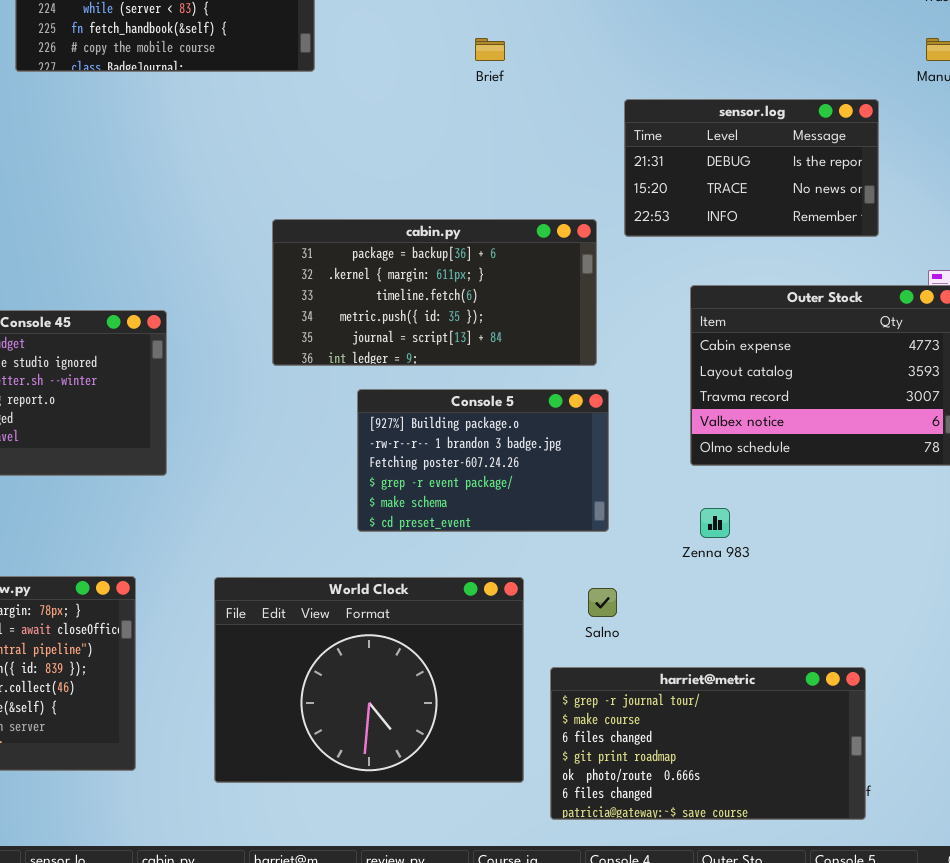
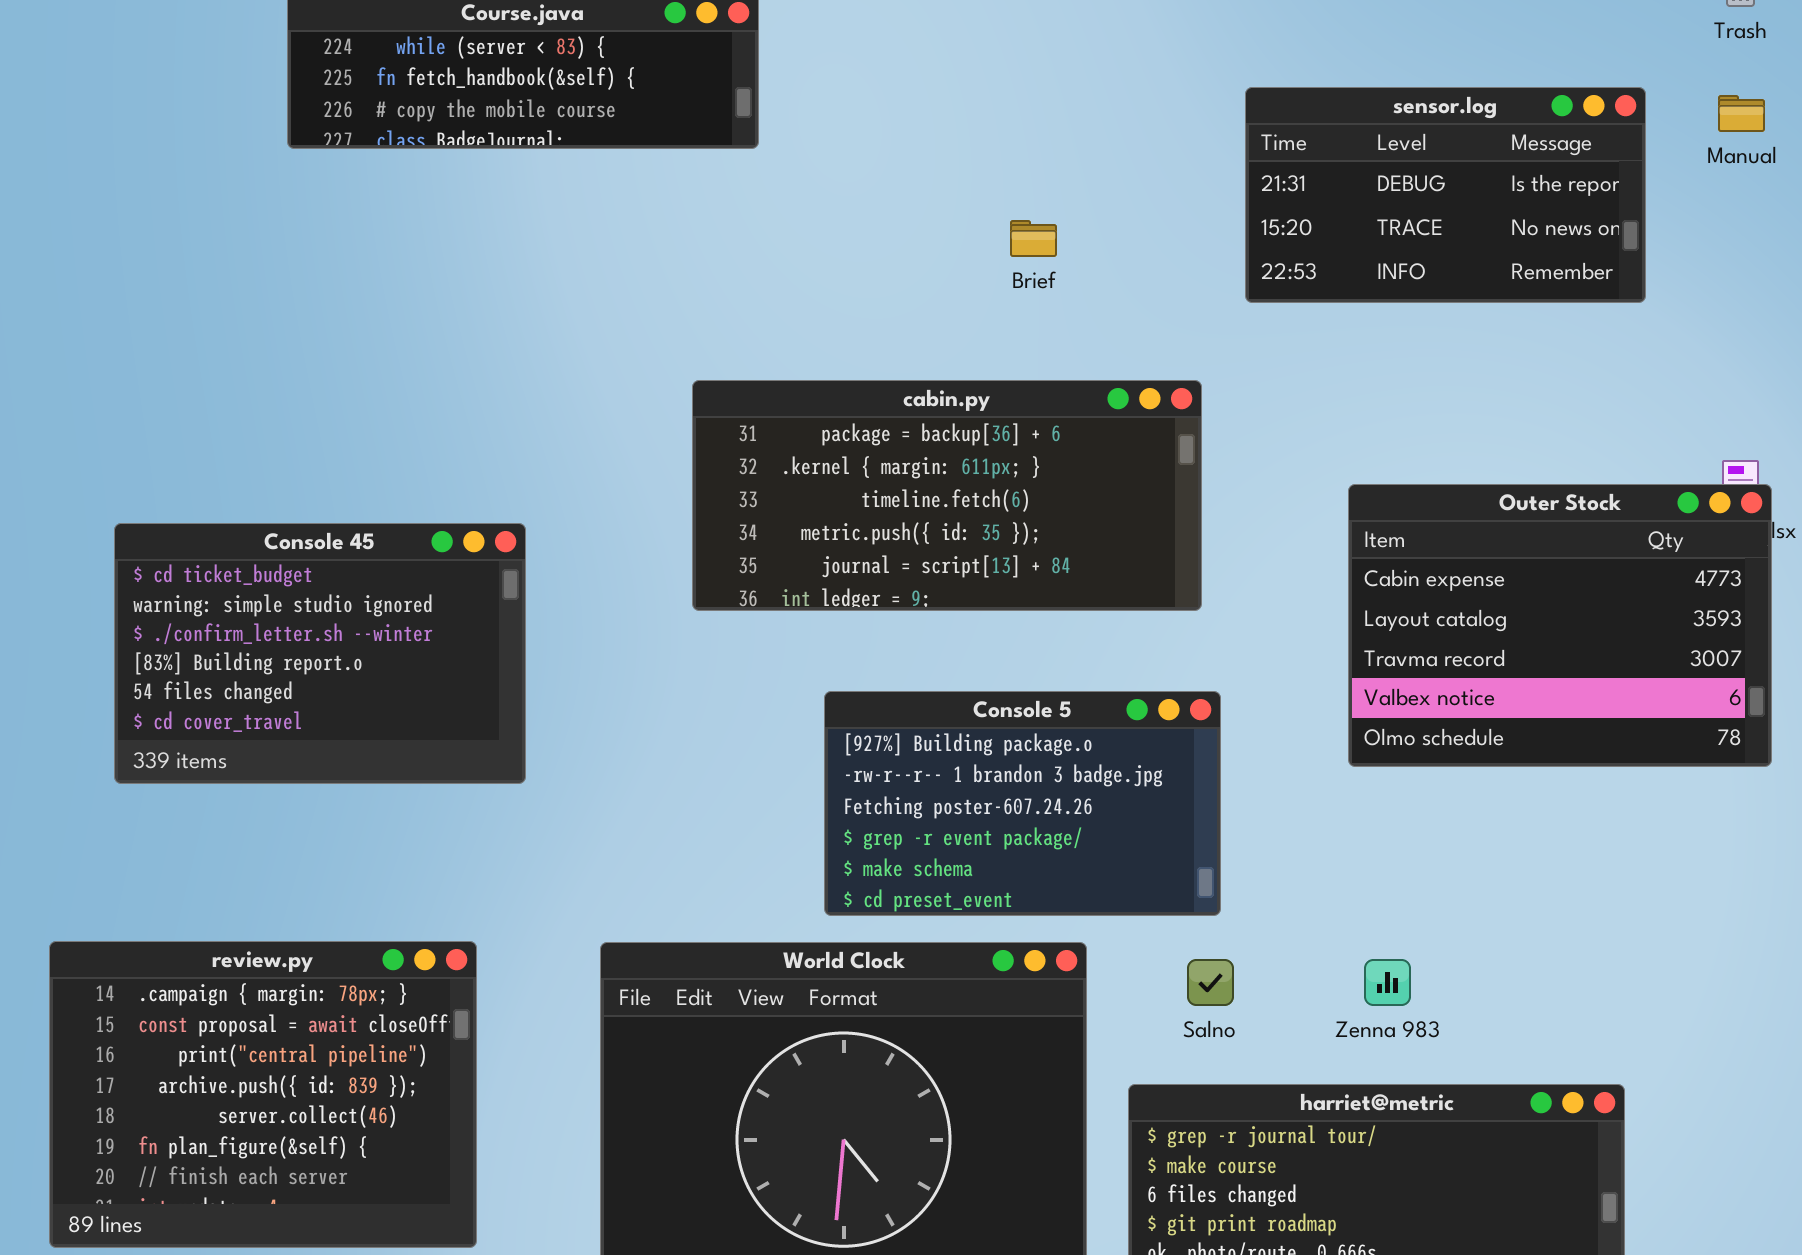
Brief: [475,38,505,61] -> [1010,220,1057,257], moved
sensor.log: [624,99,879,237] -> [1245,87,1646,303], moved
Console 5: [357,389,609,532] -> [824,691,1221,916], moved
Zenna 983: [700,508,730,538] -> [1364,959,1411,1006], moved

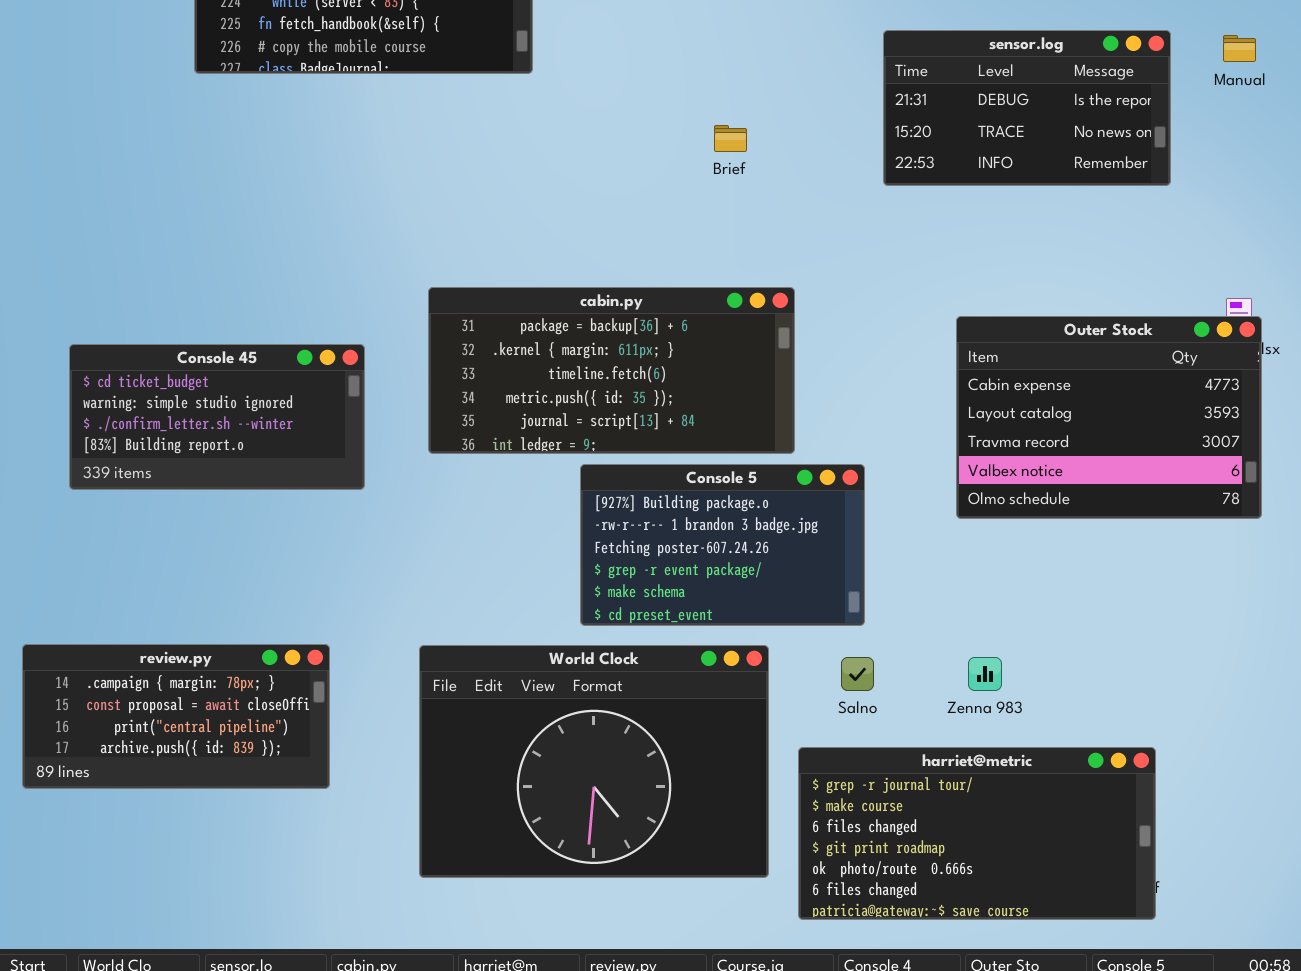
cabin.py: [692,380,1202,611] -> [428,287,795,454], moved
Console 45: [114,523,526,784] -> [69,344,365,490], resized
review.py: [49,941,477,1248] -> [22,644,330,789], resized

